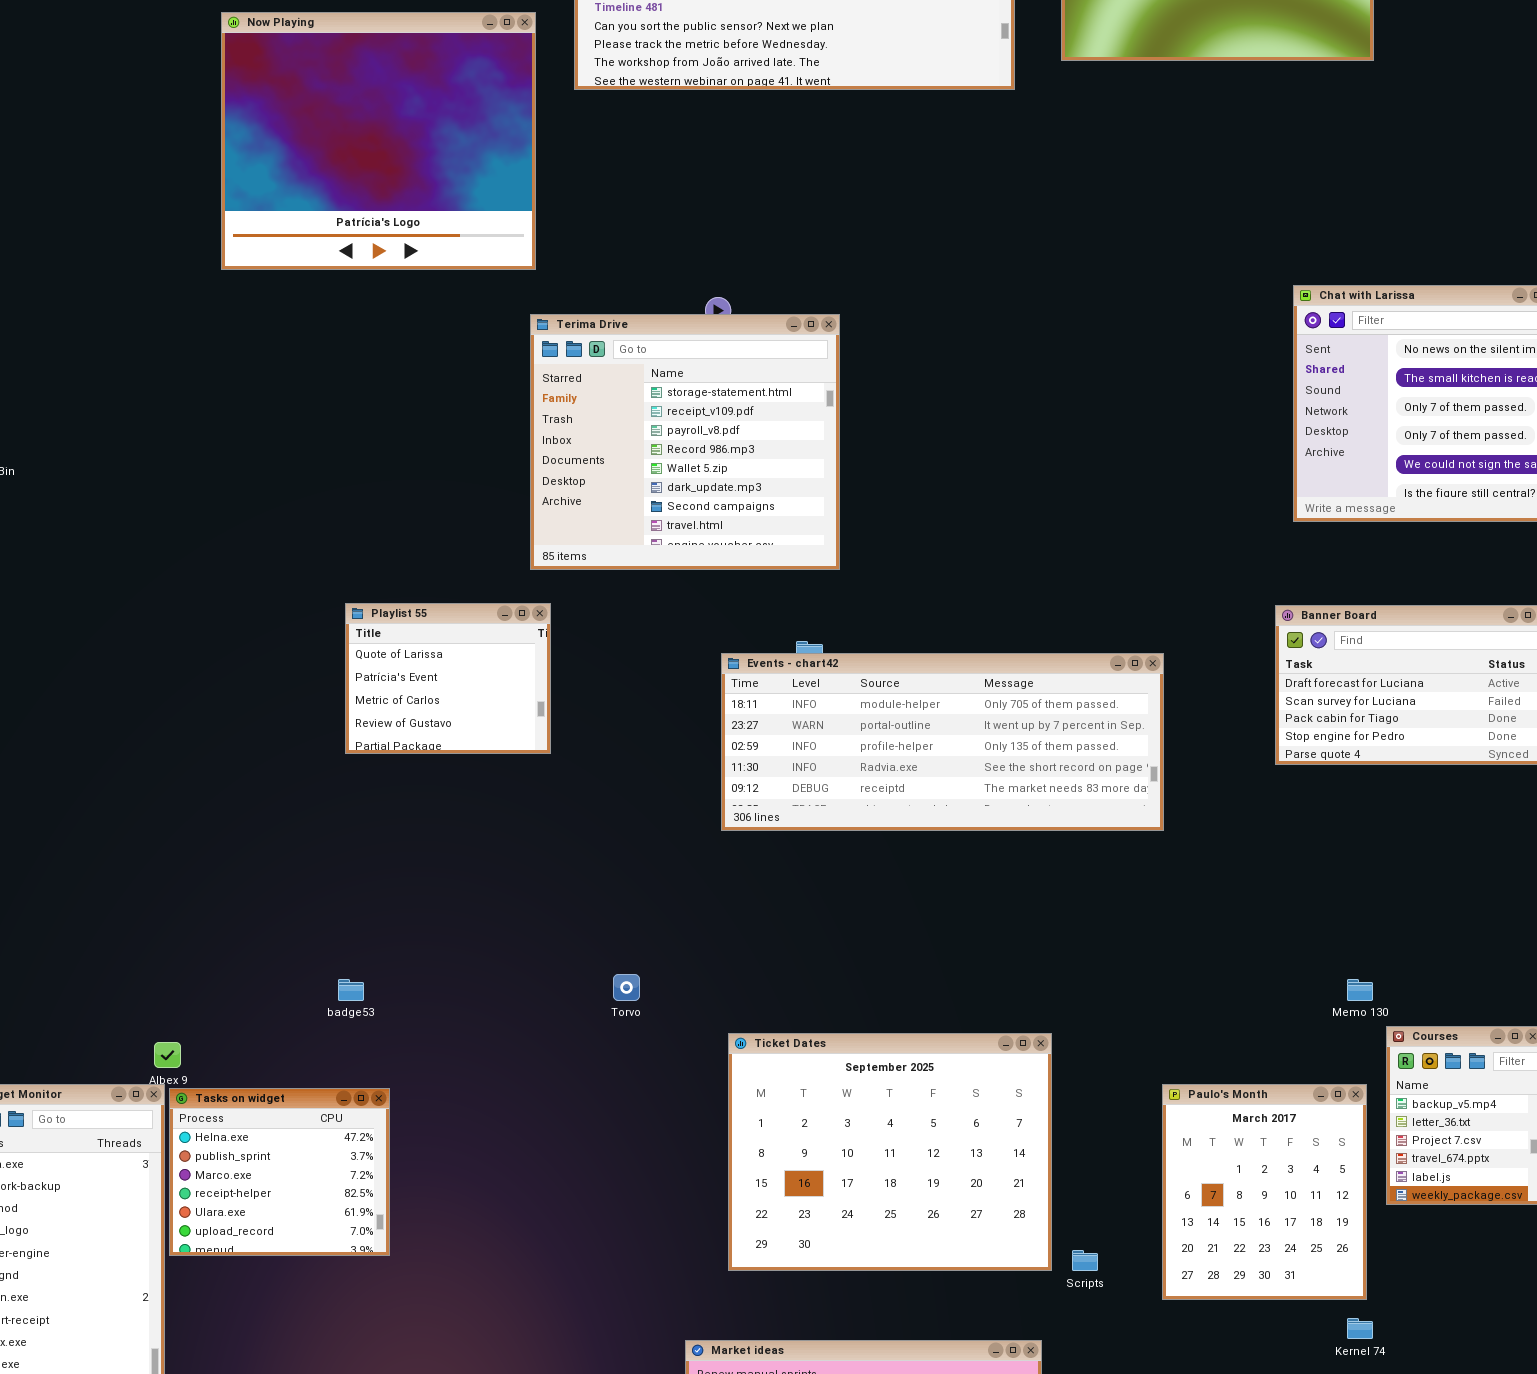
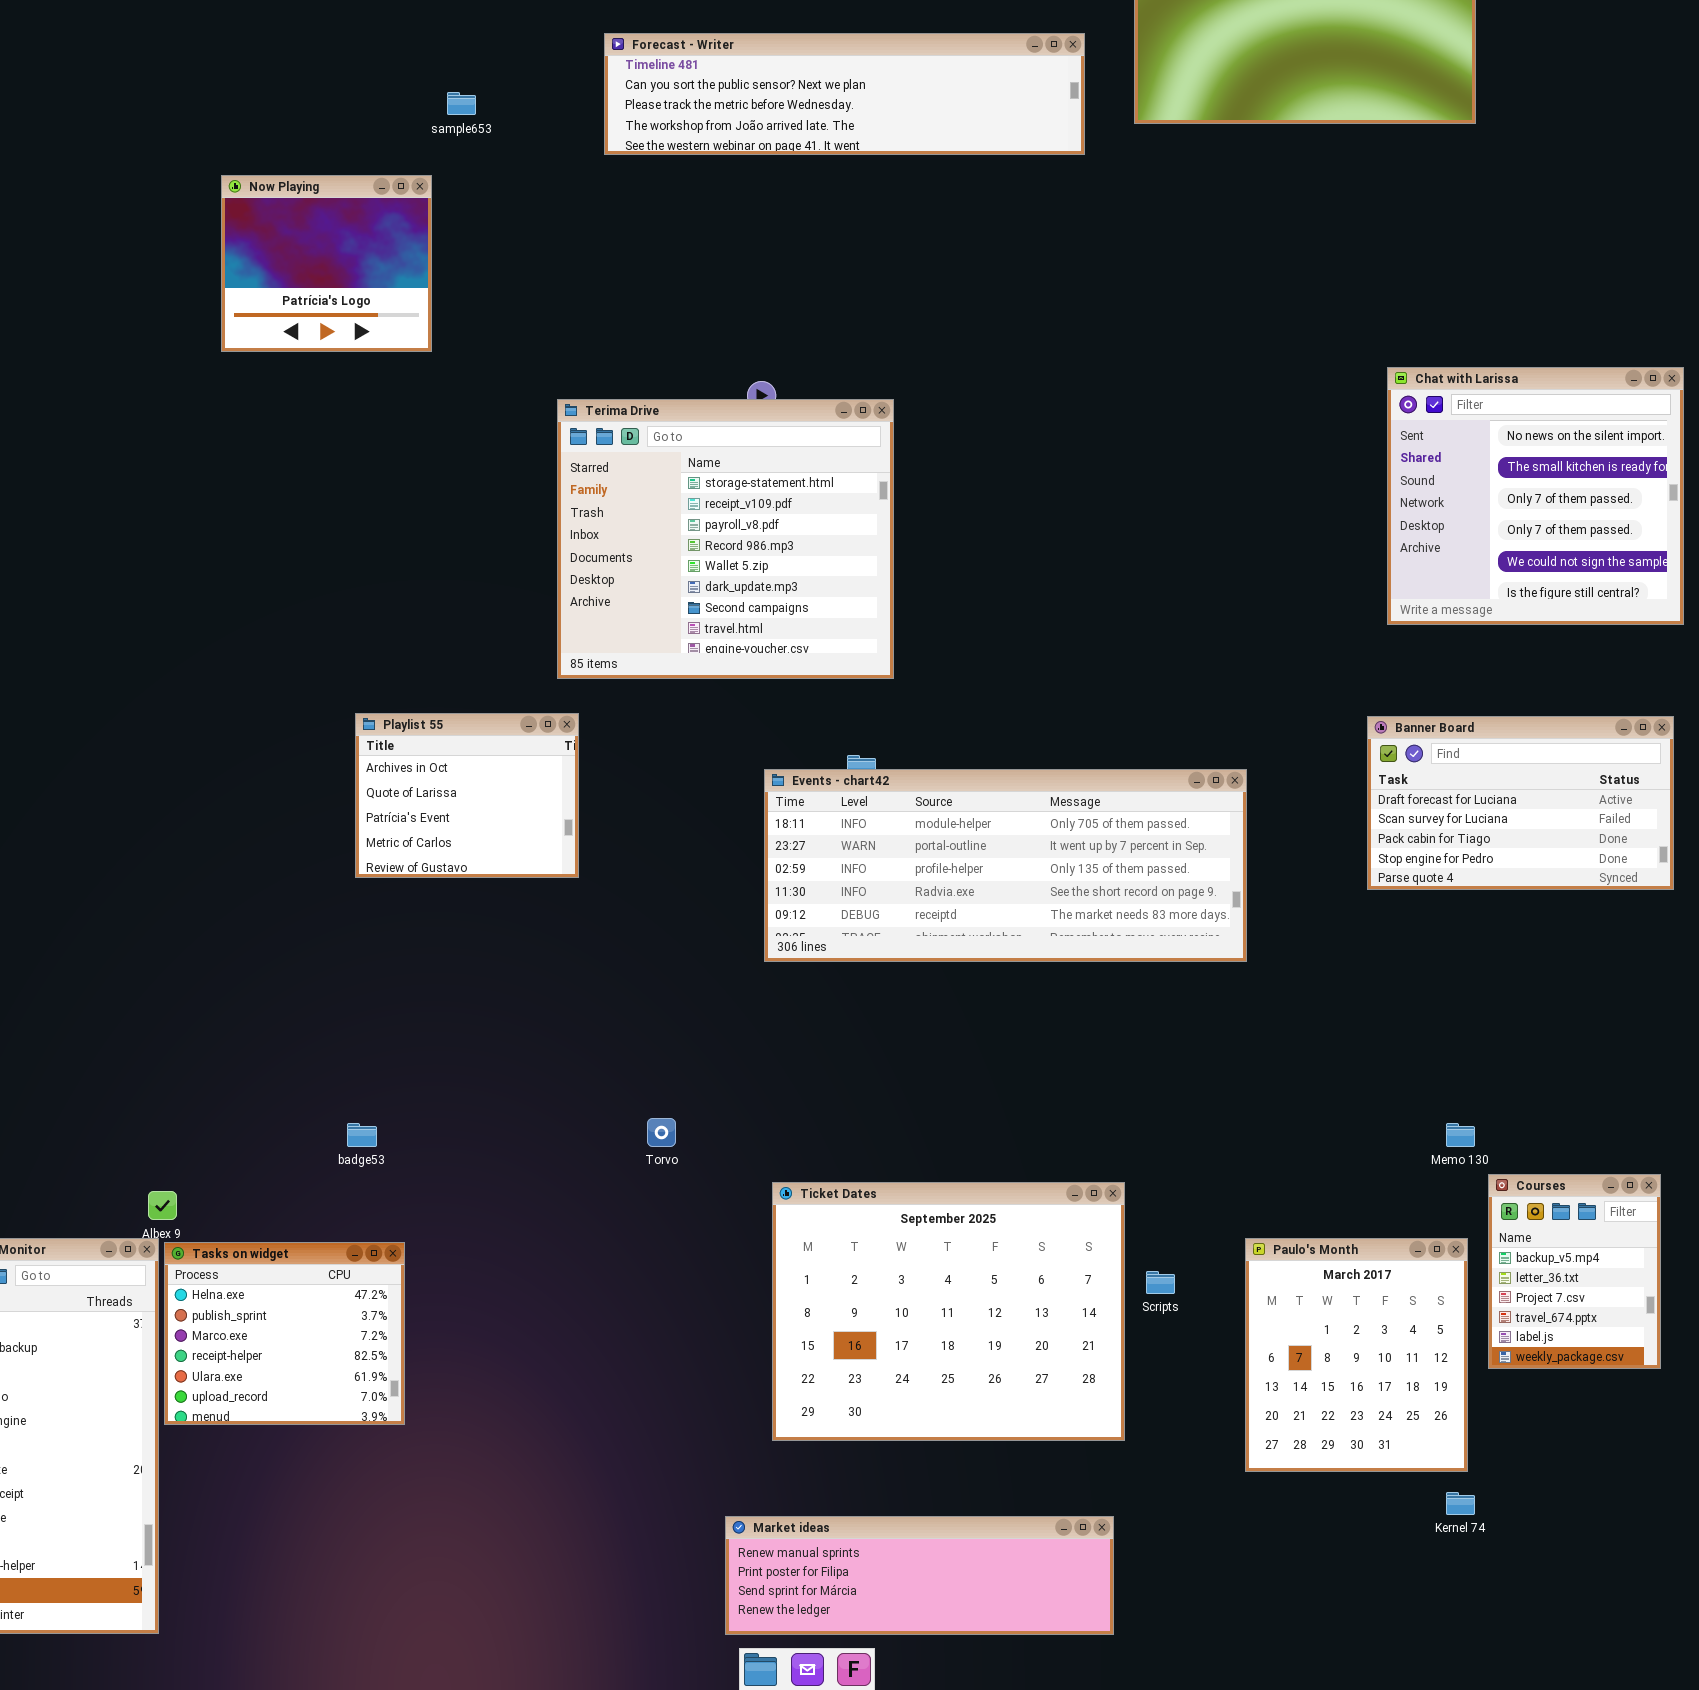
Now Playing: [221,12,536,270] -> [221,175,432,352], resized
Playlist 55: [345,603,551,754] -> [355,713,579,878], scrolled up 1 row
Scripts: [1072,1250,1098,1271] -> [1146,1271,1175,1294], moved

